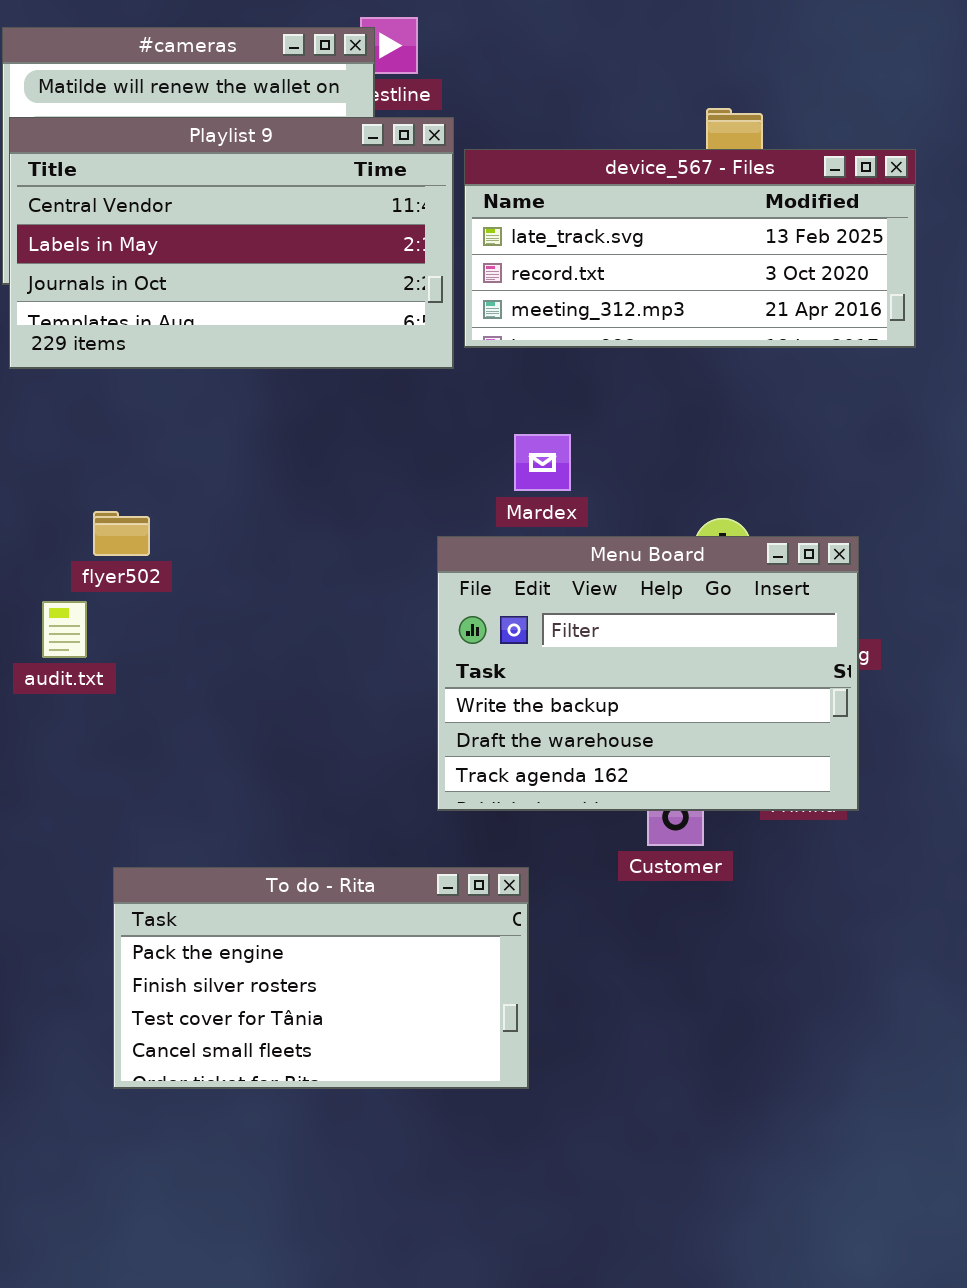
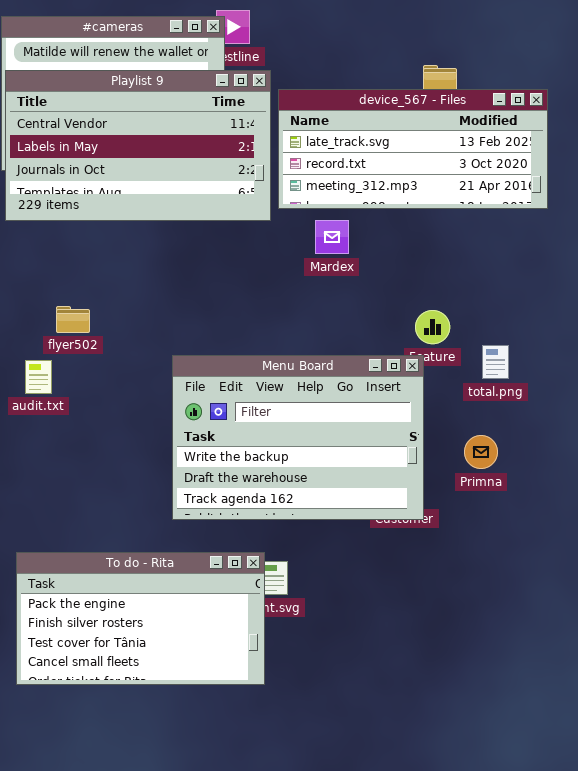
Mardex: [514,434,571,491] -> [315,220,349,254], moved
Menu Board: [437,536,859,811] -> [172,355,424,520], moved
To do - Rita: [113,867,529,1089] -> [16,552,265,685], moved

